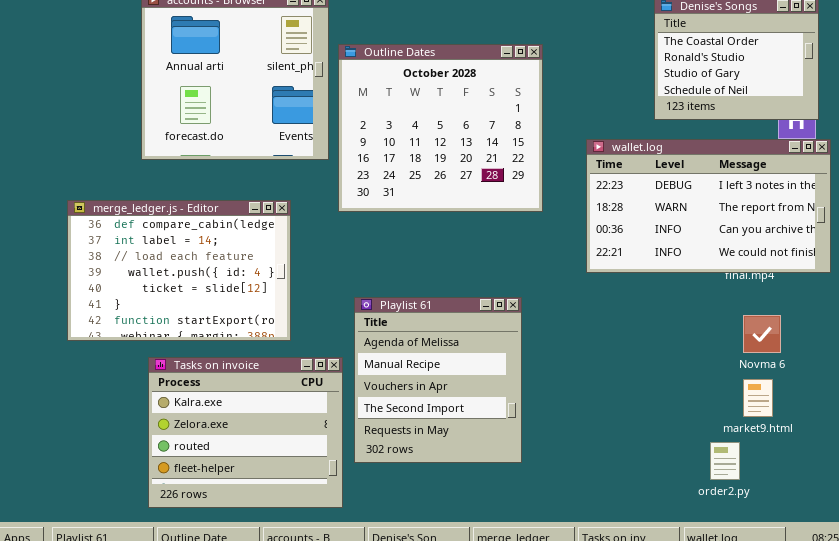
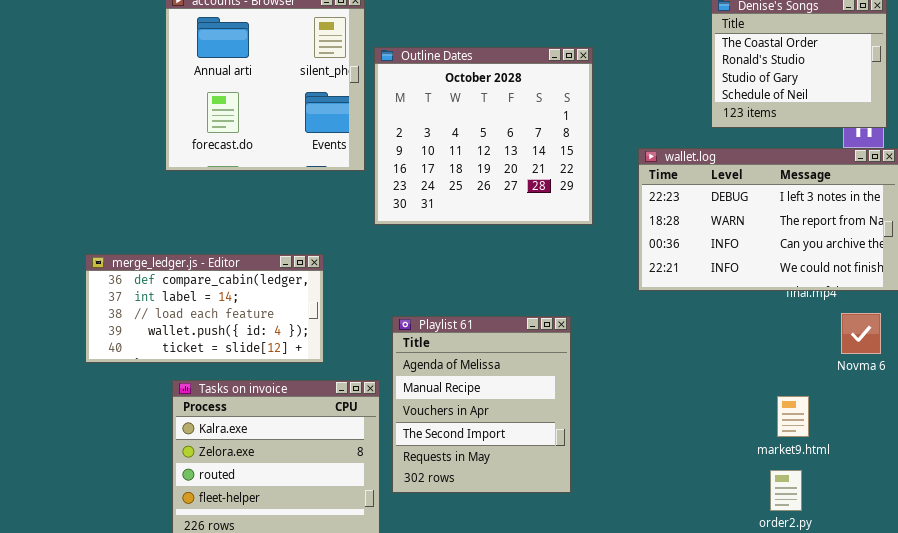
merge_ledger.js - Editor: [67,200,291,341] -> [85,254,324,363], resized
Novma 6: [743,315,781,353] -> [841,313,881,354], moved
market9.html: [743,379,773,417] -> [777,396,809,437], moved

